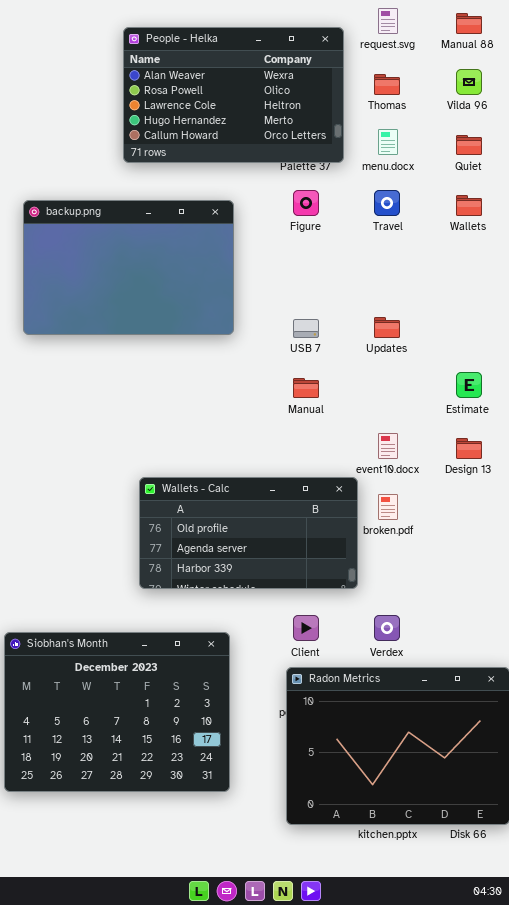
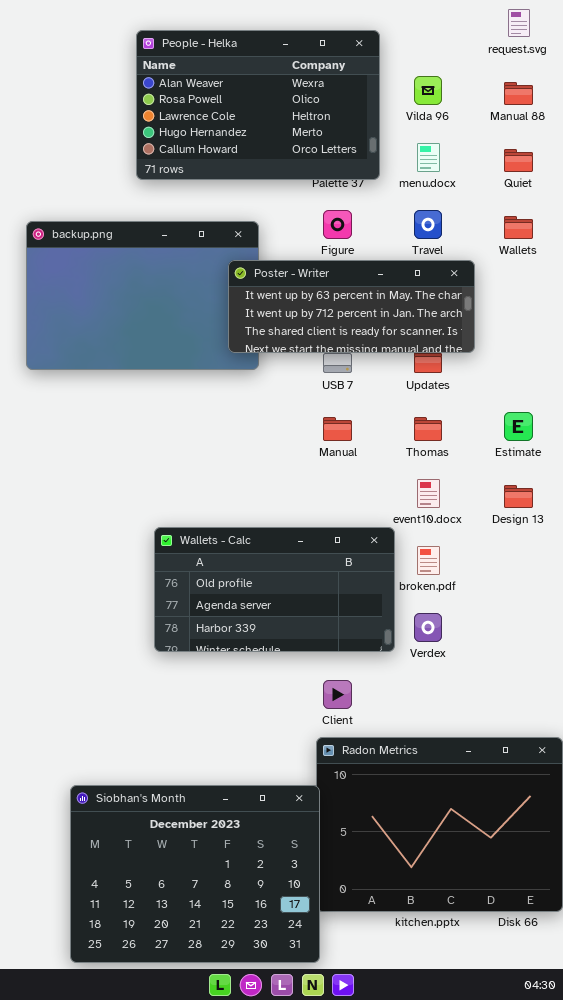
request.svg: [378,8,398,34] -> [508,9,530,37], moved
Manual 88: [456,13,482,34] -> [504,82,533,105], moved
Vilda 96: [456,69,482,95] -> [414,76,442,105], moved
Thomas: [374,74,400,95] -> [414,417,442,441], moved
Poster - Writer: none -> [228,260,475,353], opened
Verdex: [374,615,400,641] -> [414,613,442,642], moved
Siobhan's Month: [4,632,230,792] -> [70,785,320,963], moved

